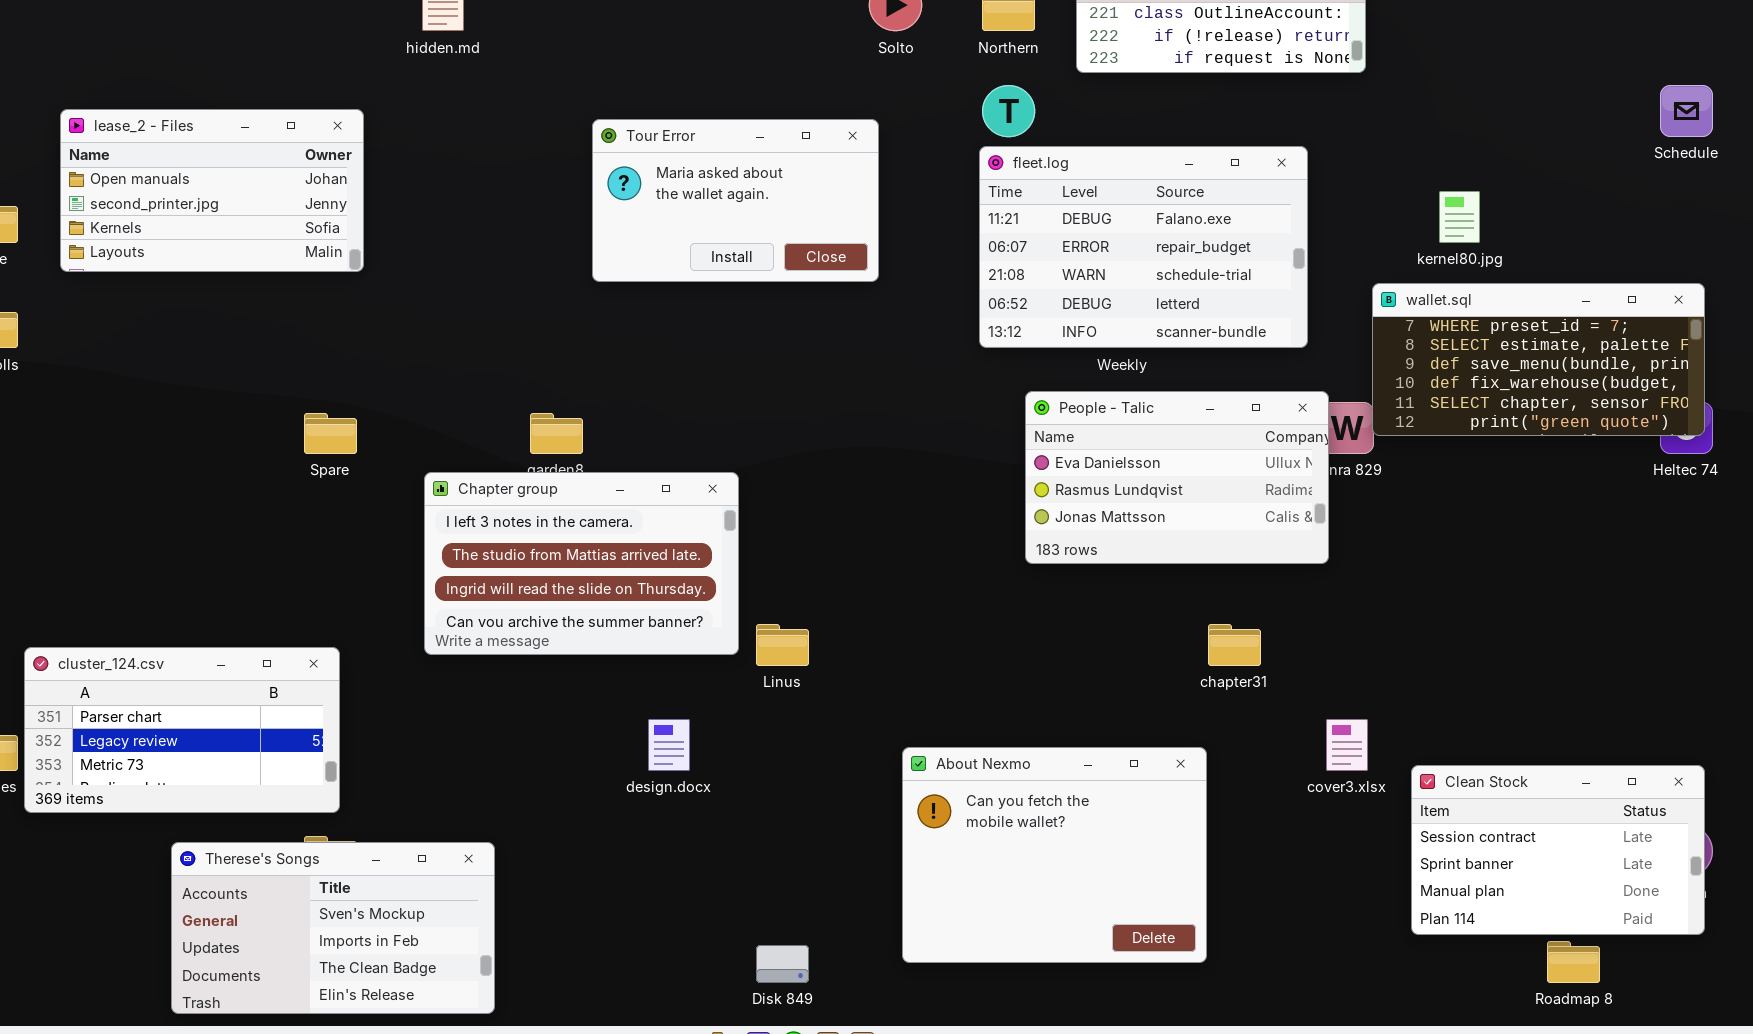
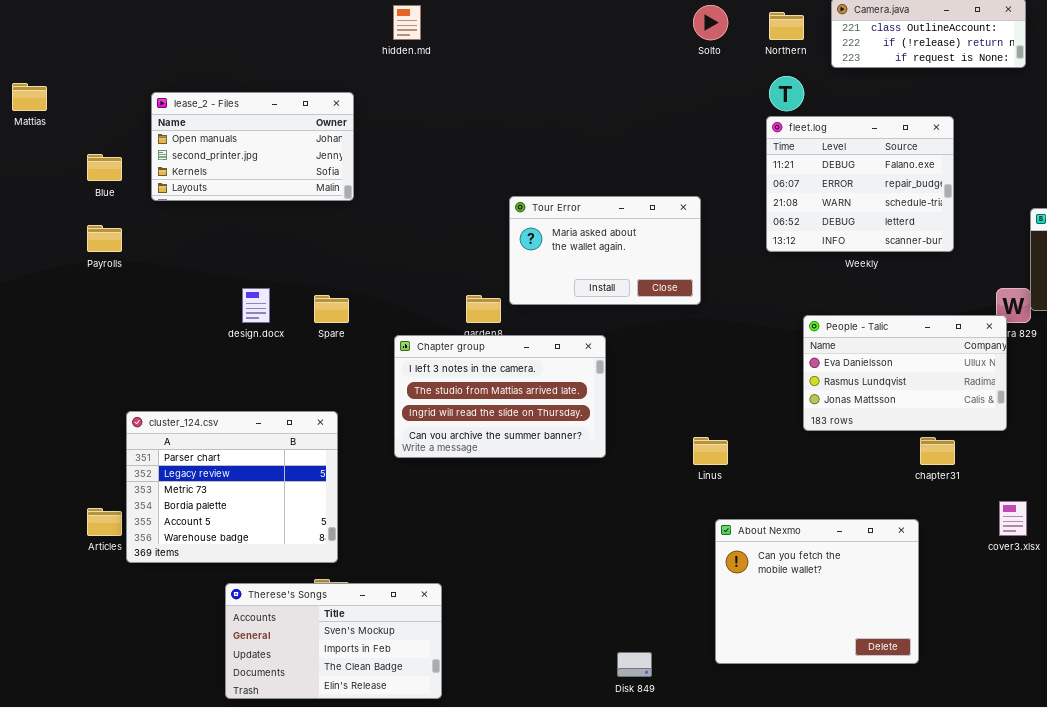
Tour Error: [592,119,879,282] -> [509,196,701,305], moved
fleet.log: [979,146,1308,348] -> [766,116,954,252], resized
People - Talic: [1025,391,1329,564] -> [803,315,1007,431], moved
Linus: [756,624,809,666] -> [693,437,728,465], moved
cluster_124.csv: [24,647,340,813] -> [126,411,338,563], resized
design.docx: [648,719,690,771] -> [242,288,270,323], moved

